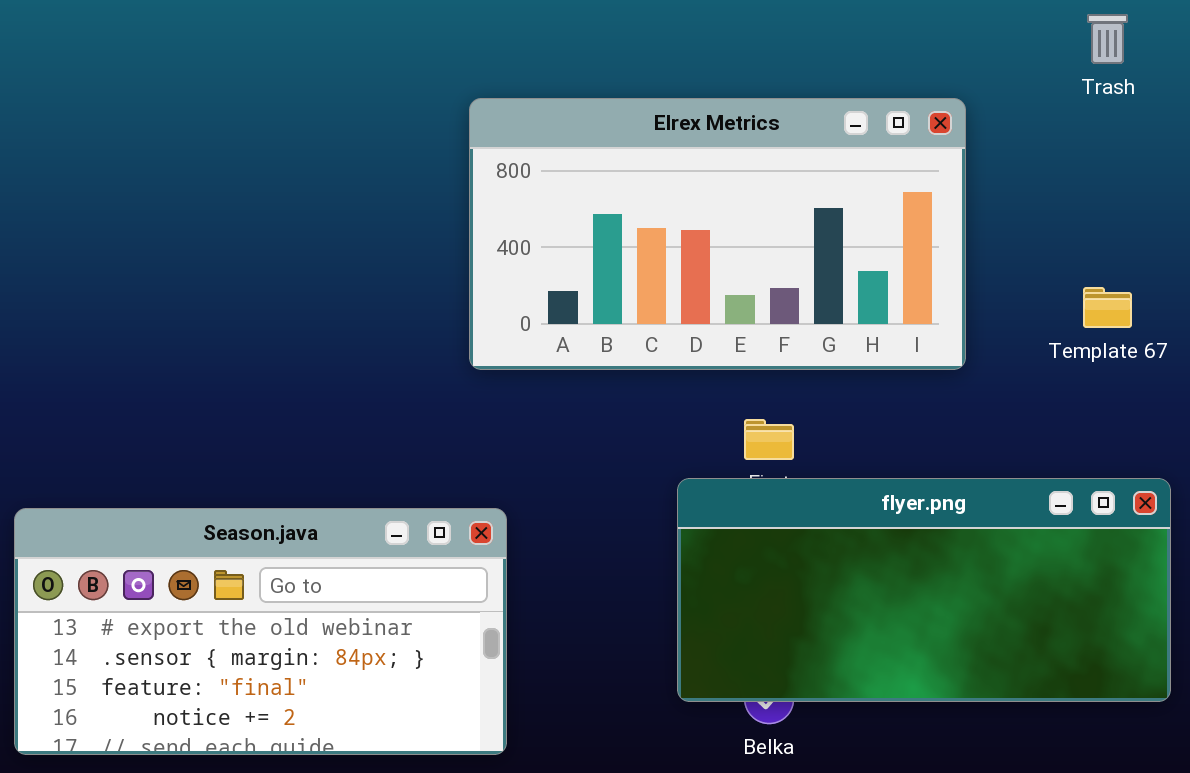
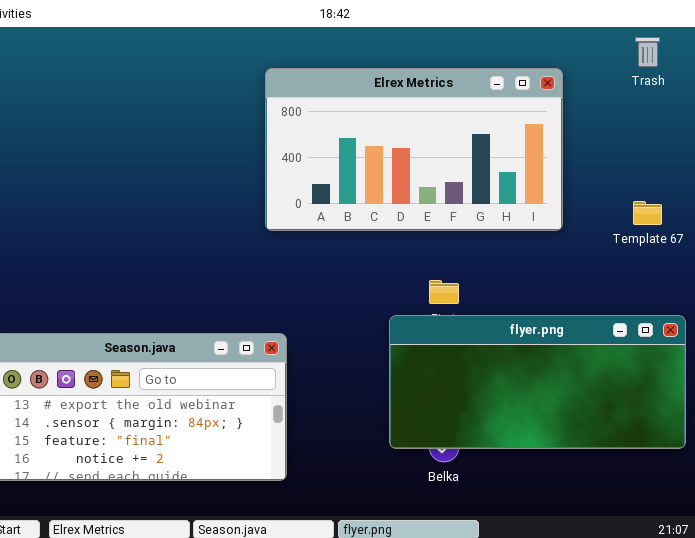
Elrex Metrics: [469,98,966,370] -> [265,68,563,231], moved

